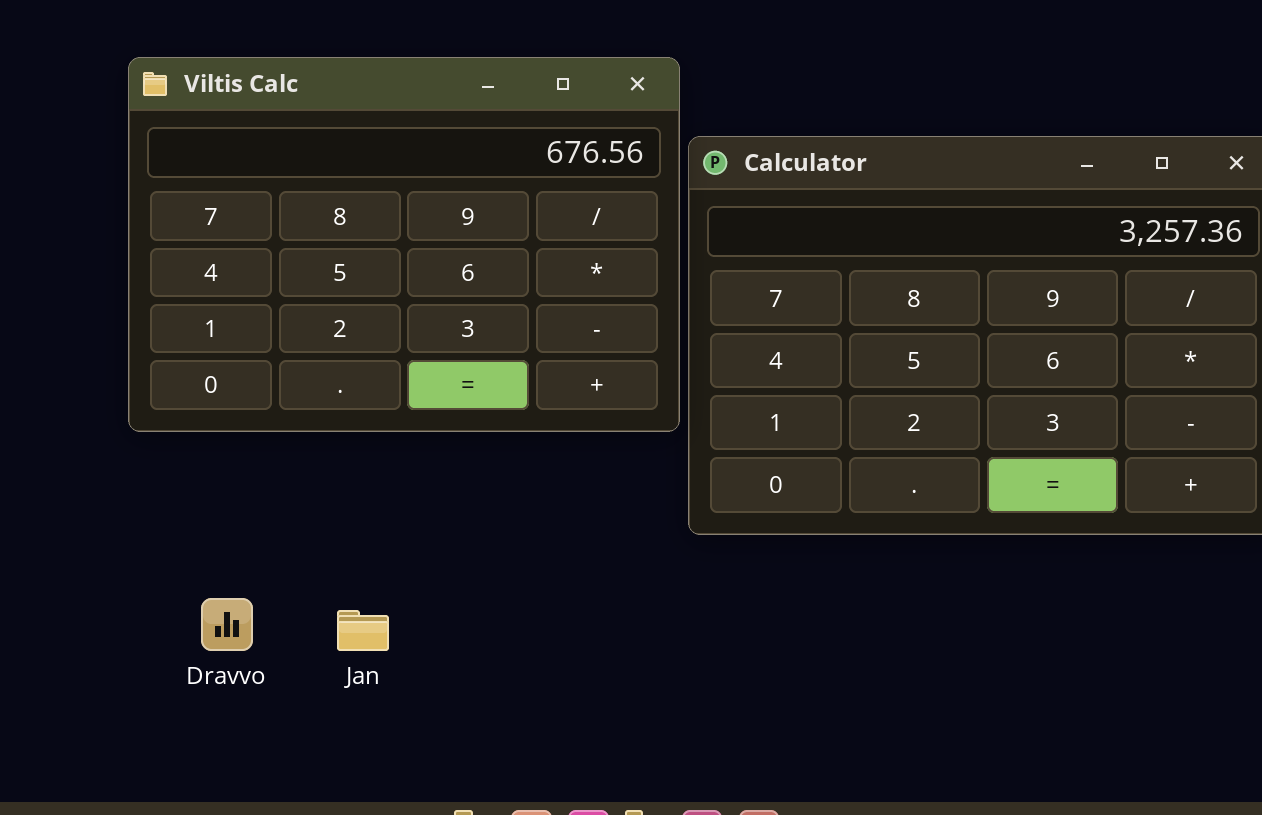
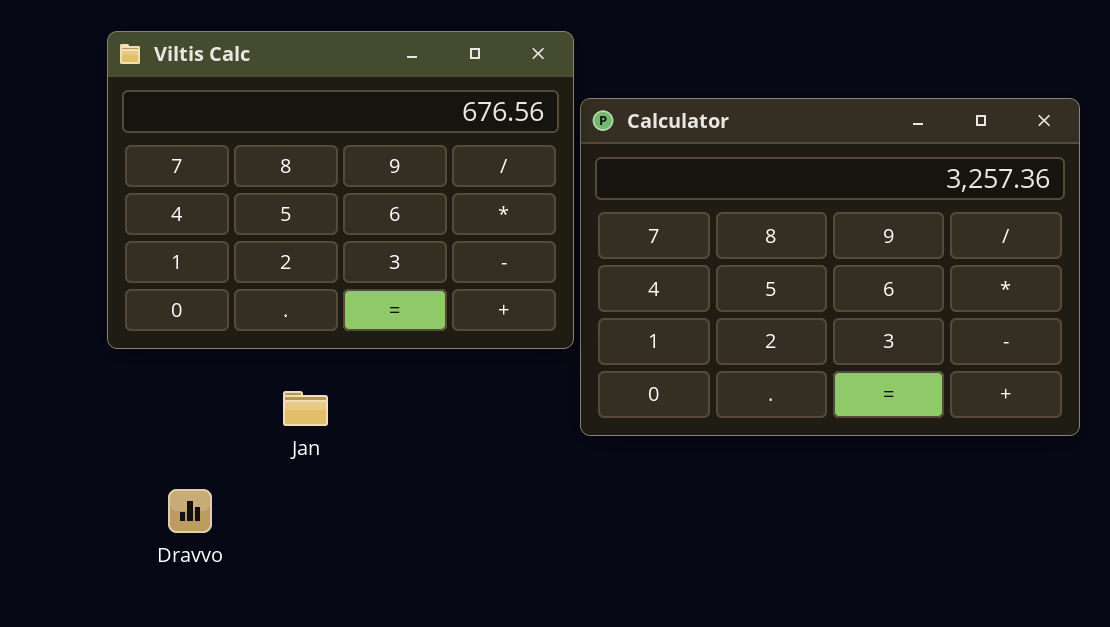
Jan: [337,610,389,651] -> [283,391,328,426], moved

